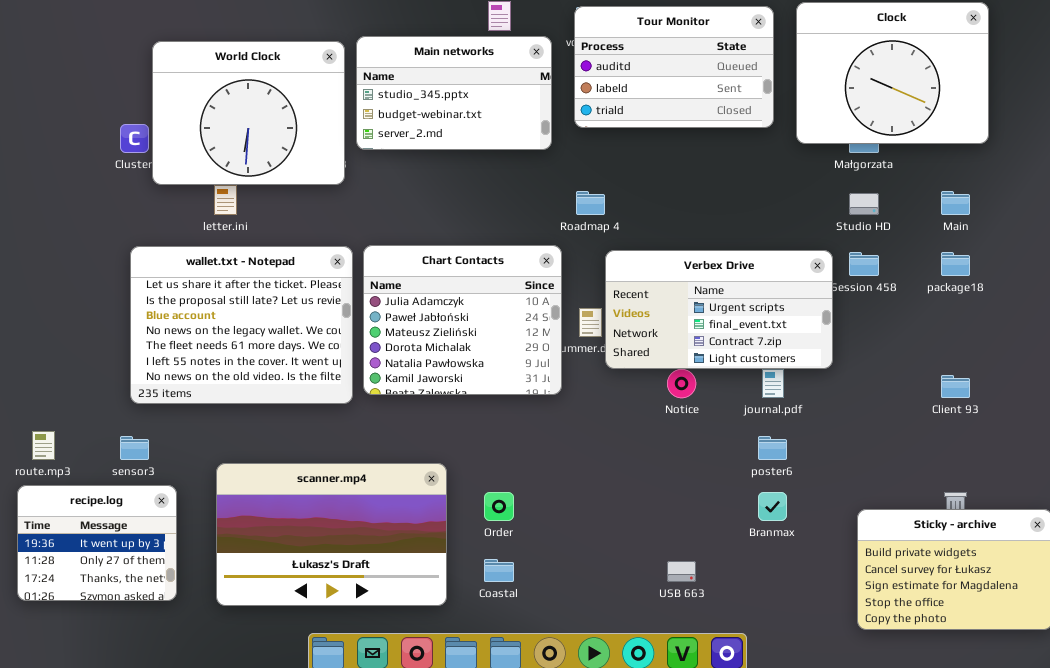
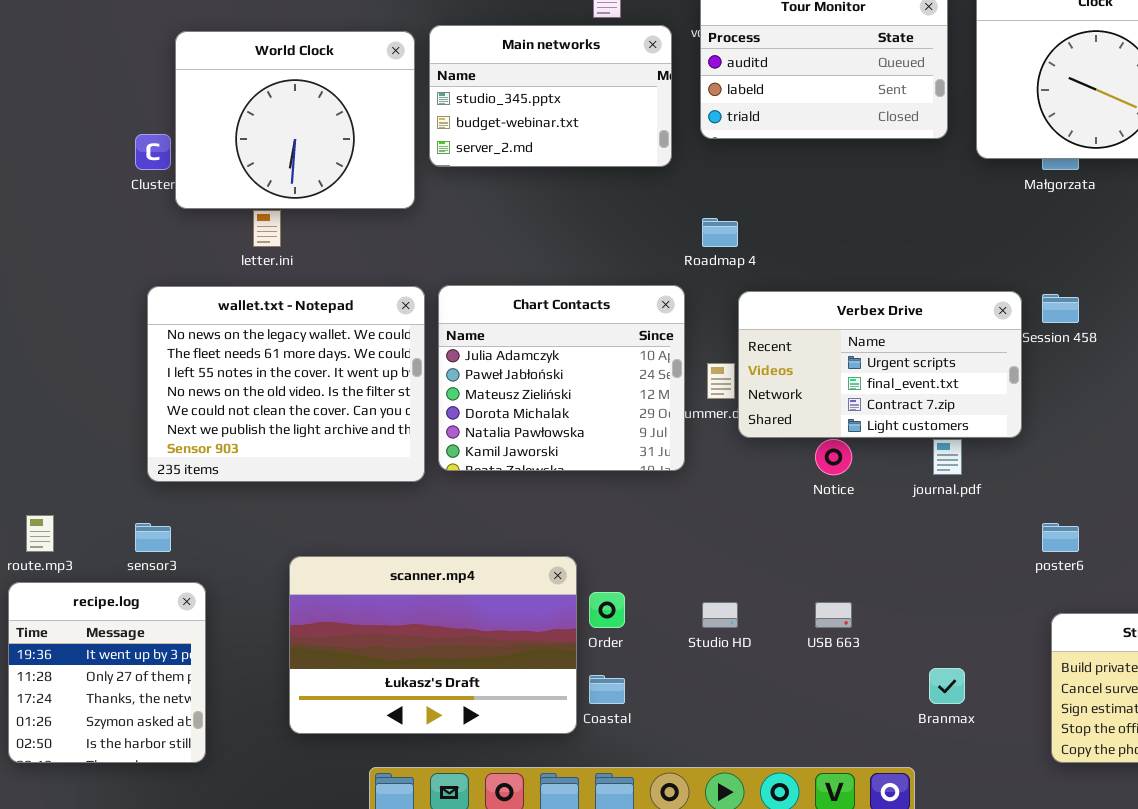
Studio HD: [849,193,879,215] -> [702,602,738,628], moved
wallet.txt - Notepad: [130,246,353,404] -> [147,286,425,482], scrolled down 3 rows
poster6: [758,436,787,460] -> [1042,523,1079,552], moved
scanner.mp4: [216,463,447,606] -> [289,556,577,734], moved
recipe.log: [17,485,177,601] -> [8,582,206,763], resized
Branmax: [758,492,787,521] -> [929,668,965,704], moved
USB 663: [667,561,696,582] -> [815,602,852,628], moved

